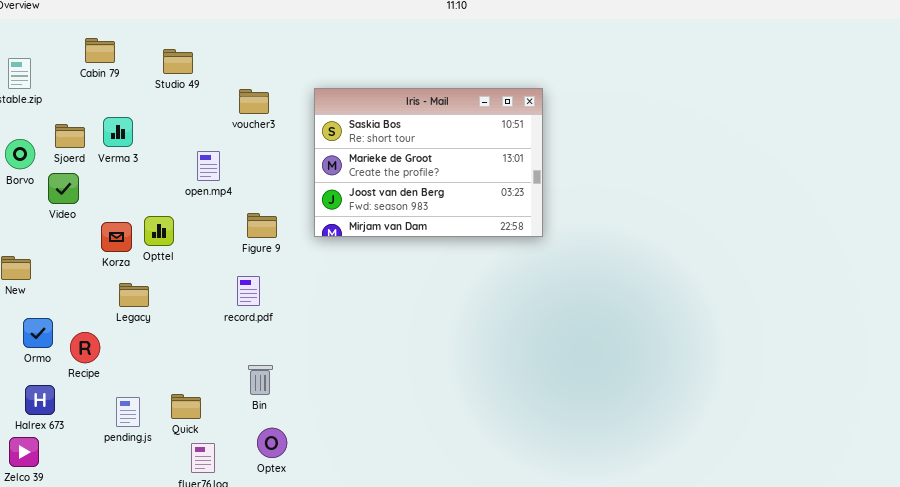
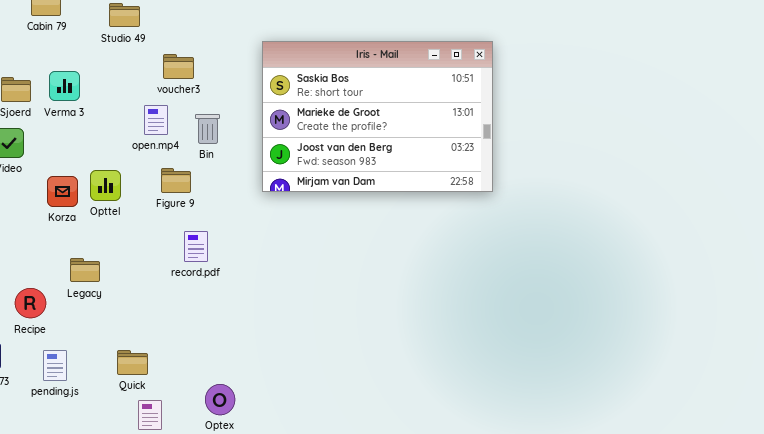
voucher3: [239,89,269,114] -> [163,54,194,79], moved
Figure 9: [247,213,277,238] -> [161,168,191,193], moved
Legacy: [119,283,149,307] -> [70,258,100,282], moved
Bin: [248,365,273,395] -> [195,114,220,144], moved
pending.js: [116,397,140,427] -> [43,350,67,381], moved

